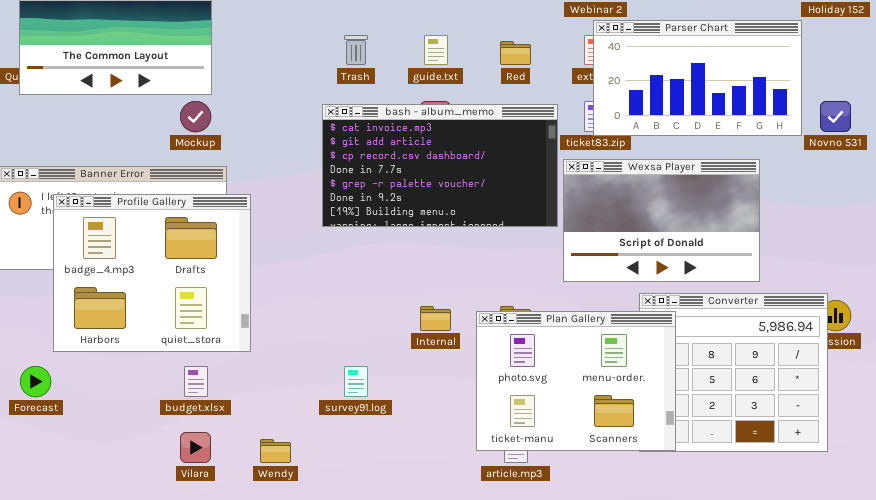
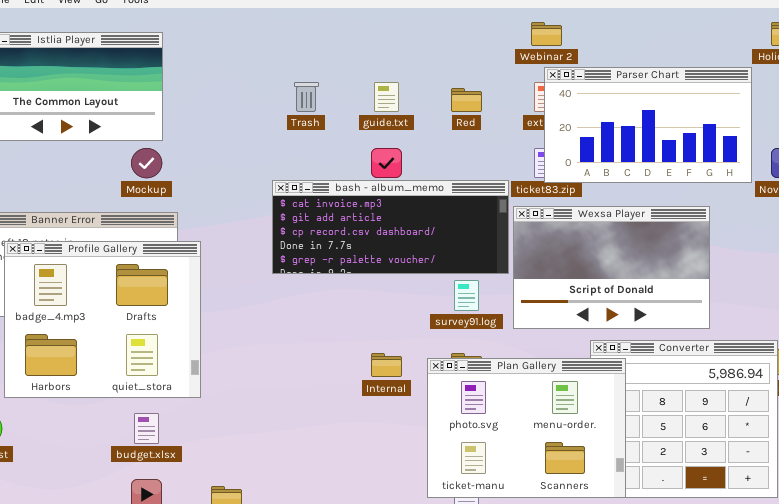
bash - album_memo: [322,104,558,227] -> [272,180,509,274], resized
survey91.log: [344,366,368,397] -> [454,280,479,311], moved

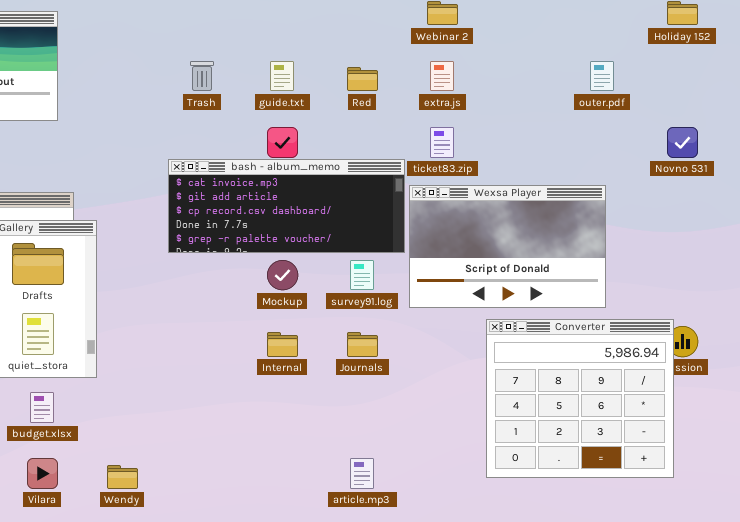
Parser Chart: [544,67,752,183] -> none, closed
Mockup: [131,148,162,178] -> [267,260,298,290], moved
Plan Gallery: [427,358,626,498] -> none, closed

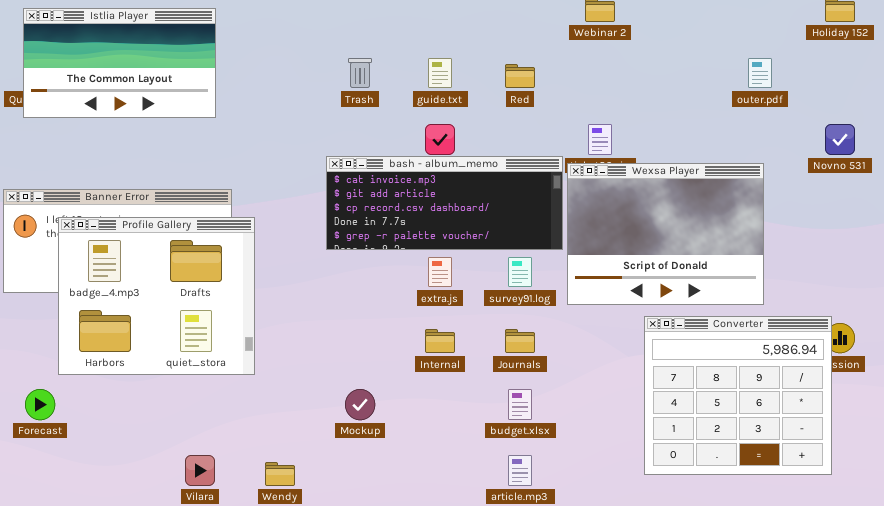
extra.js: [430,61,454,91] -> [428,257,452,287], moved
Wexsa Player: [409,185,606,308] -> [567,163,764,305], resized
Mockup: [267,260,298,290] -> [345,389,375,420], moved
budget.xlsx: [30,392,54,423] -> [508,389,532,420], moved

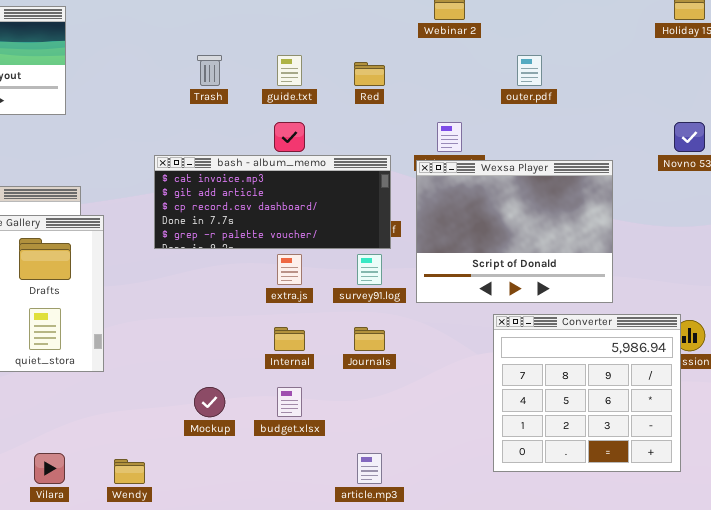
outer.pdf: [748,58,772,88] -> [517,55,542,86], moved
bash - album_memo: [326,156,563,250] -> [154,155,391,249], moved
budget.xlsx: [508,389,532,420] -> [277,387,302,417], moved

